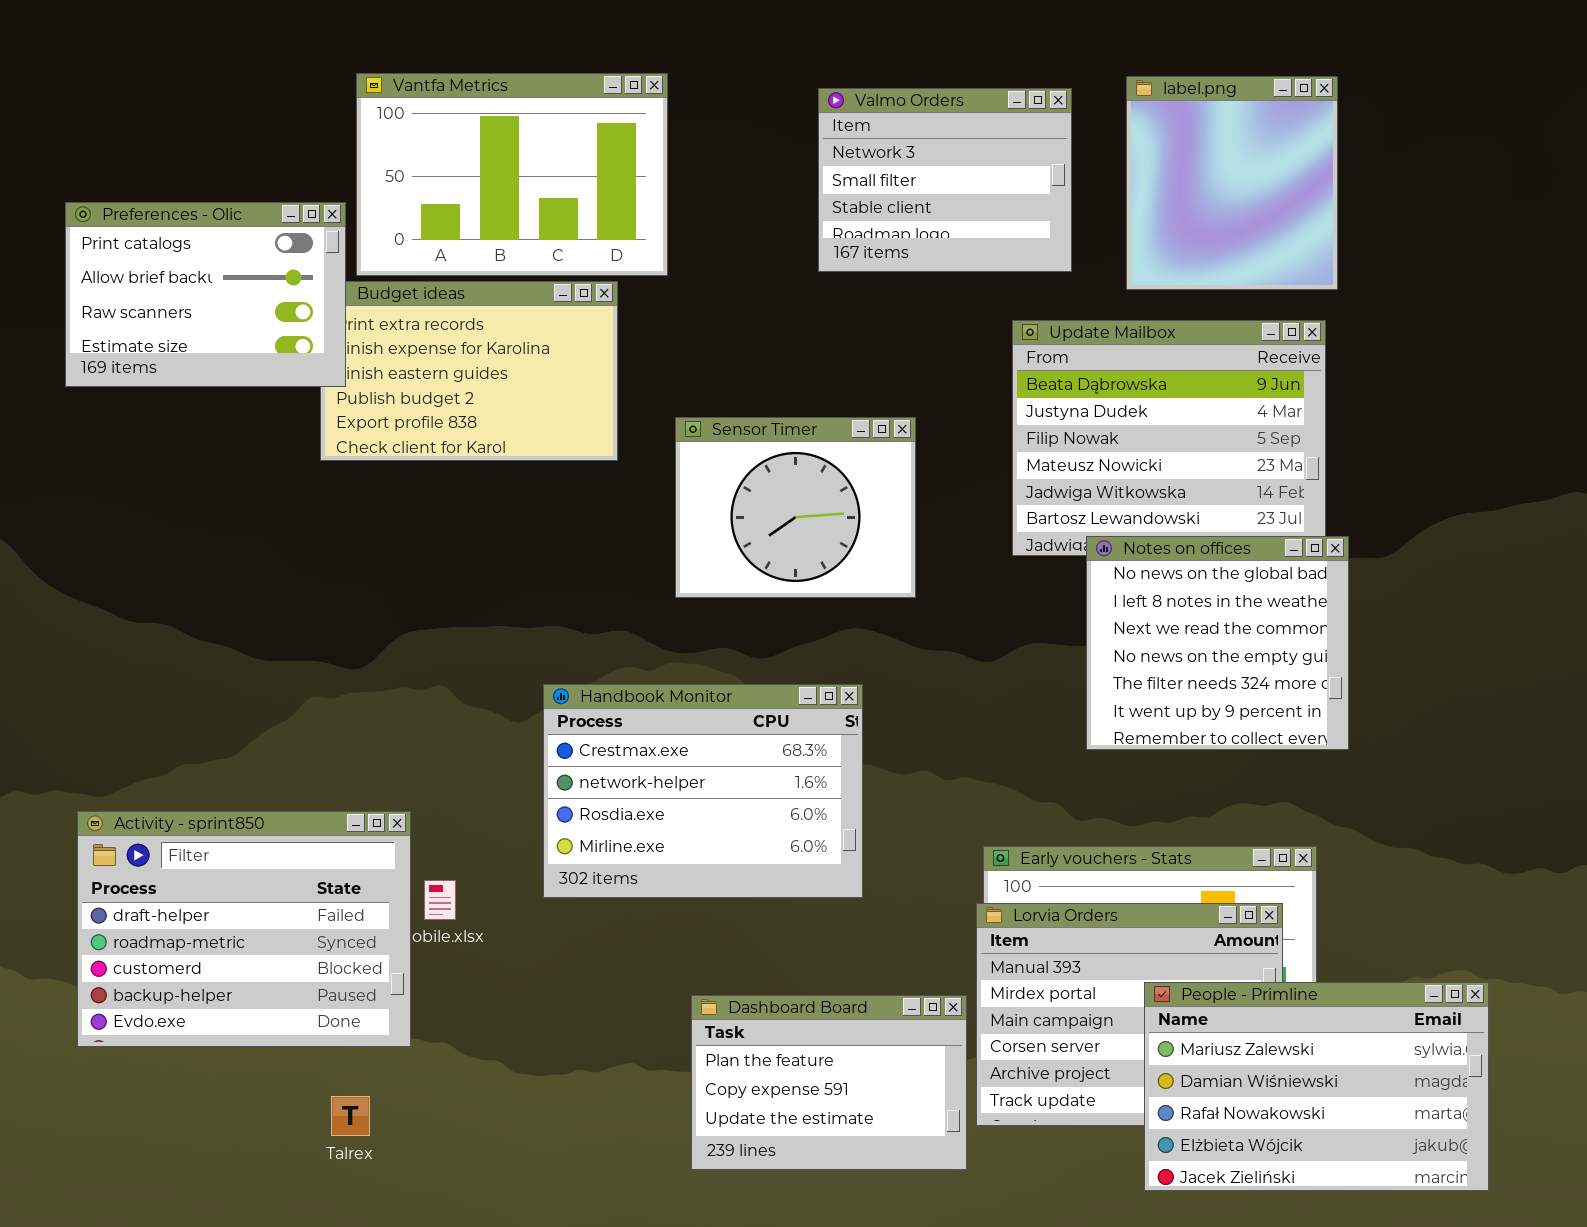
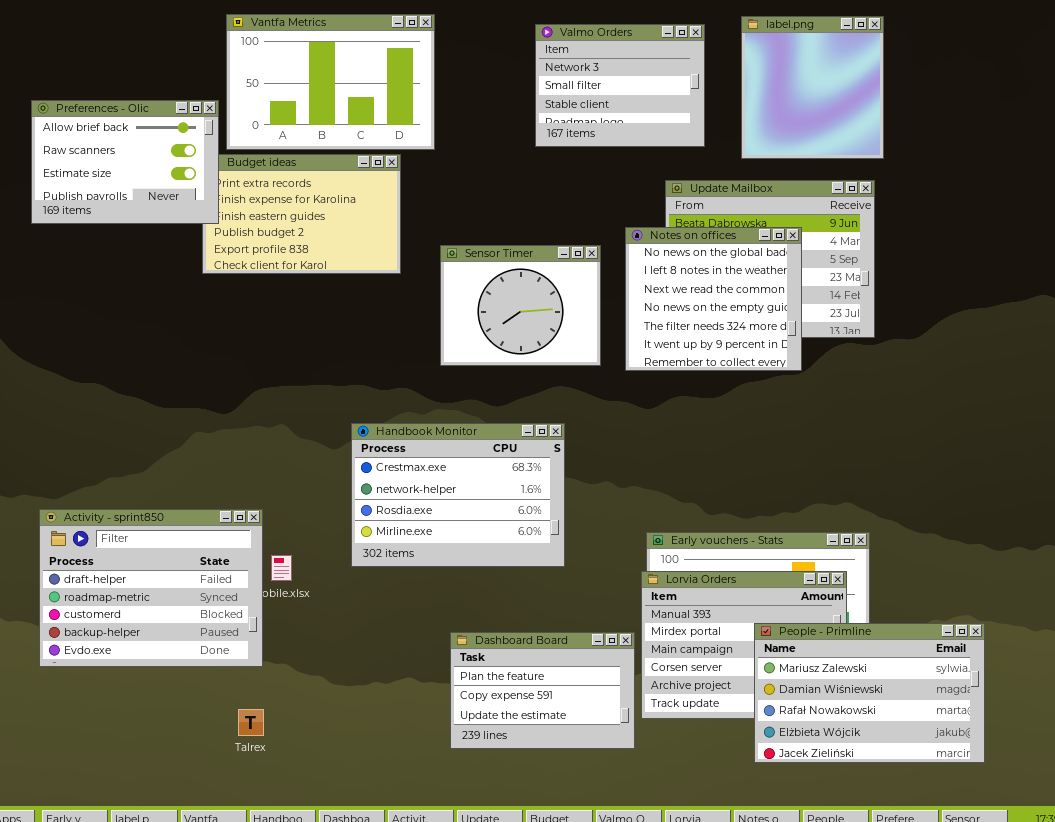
Preferences - Olic: [65,202,346,387] -> [31,100,219,224], scrolled down 1 row
Notes on offices: [1086,536,1349,750] -> [625,227,802,371], moved
Talrex: [331,1096,370,1136] -> [238,709,264,736], moved

